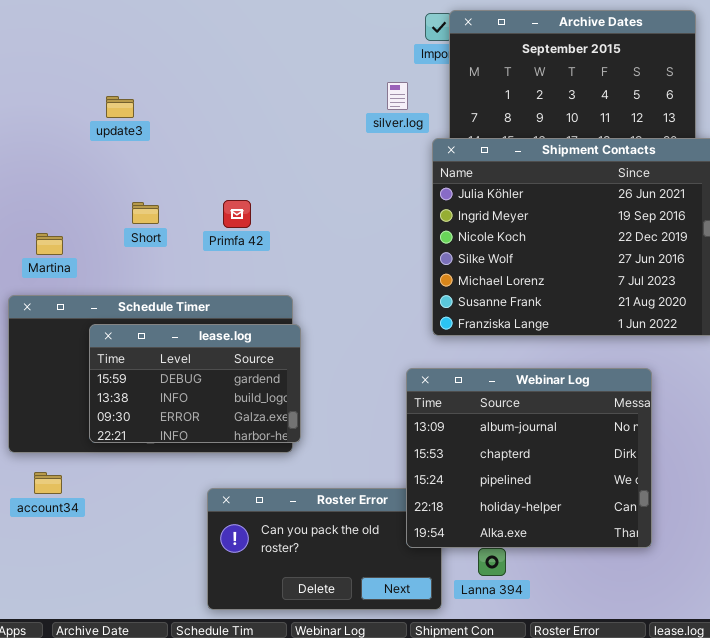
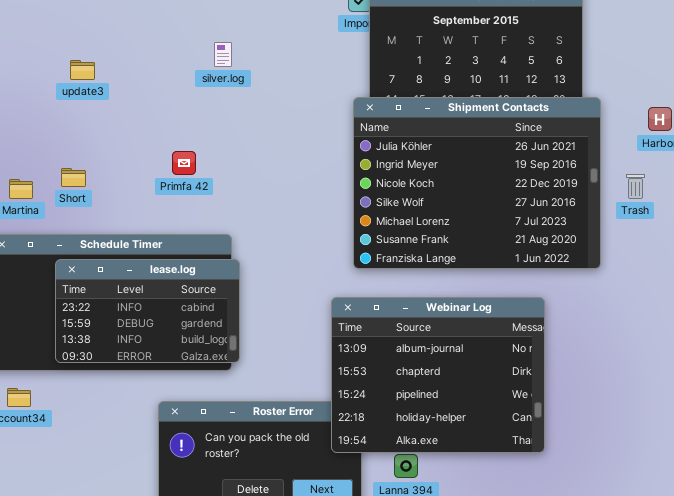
silver.log: [387,82,408,110] -> [214,42,232,67], moved
Short: [132,202,159,224] -> [61,168,86,187], moved
lease.log: [89,324,301,443] -> [55,259,240,363], scrolled up 1 row

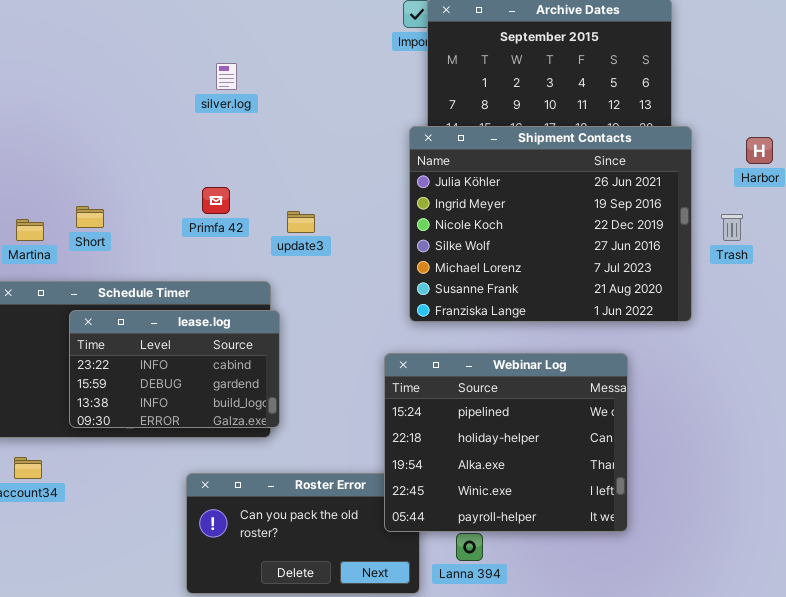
silver.log: [214,42,232,67] -> [216,63,237,90], moved
update3: [70,60,95,80] -> [287,211,315,233], moved
Webinar Log: [331,297,545,453] -> [384,353,628,532], scrolled down 2 rows

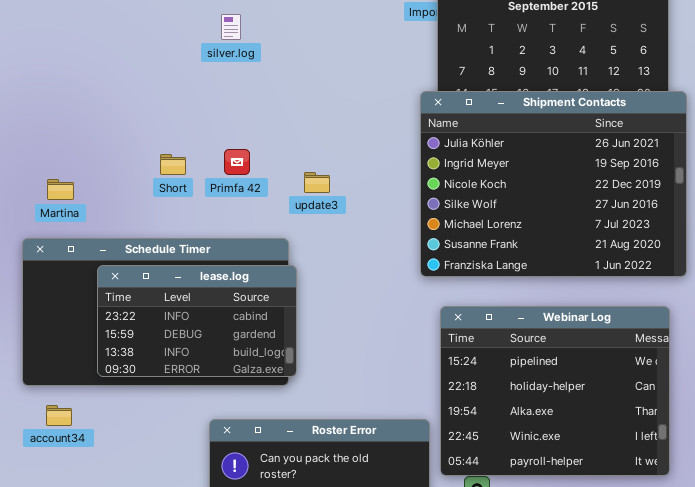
silver.log: [216,63,237,90] -> [221,14,241,40], moved
Short: [76,206,104,228] -> [160,154,186,175], moved
Webinar Log: [384,353,628,532] -> [440,306,670,476], moved

